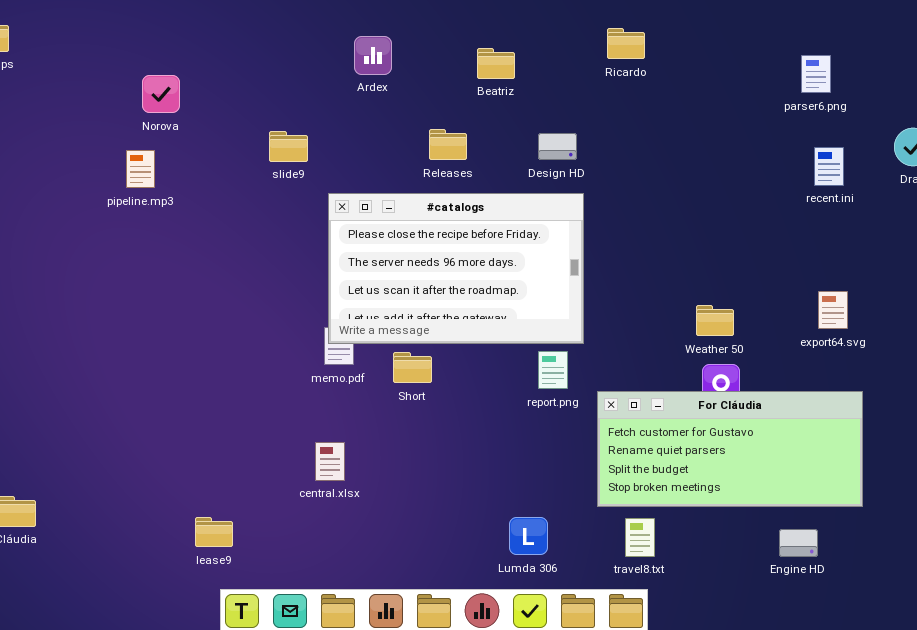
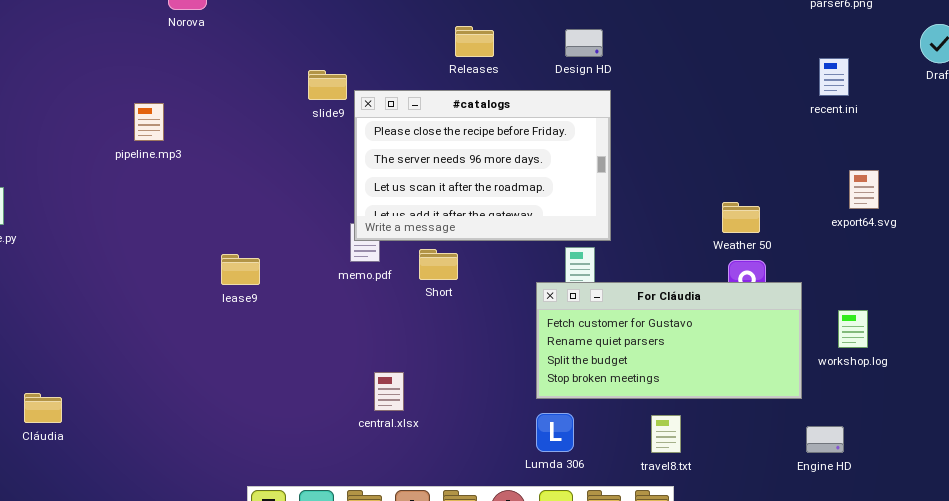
slide9: [269,131,308,162] -> [308,70,347,100], moved
recent.ini: [814,147,844,186] -> [819,58,849,96], moved
pipeline.mp3: [126,150,155,188] -> [134,103,164,141], moved
export64.svg: [818,291,848,329] -> [849,170,879,209], moved
For Cláudia: [597,391,863,507] -> [536,282,802,399], moved
central.xlsx: [315,442,345,481] -> [374,372,404,411], moved
lease9: [195,517,233,547] -> [221,254,260,285], moved

